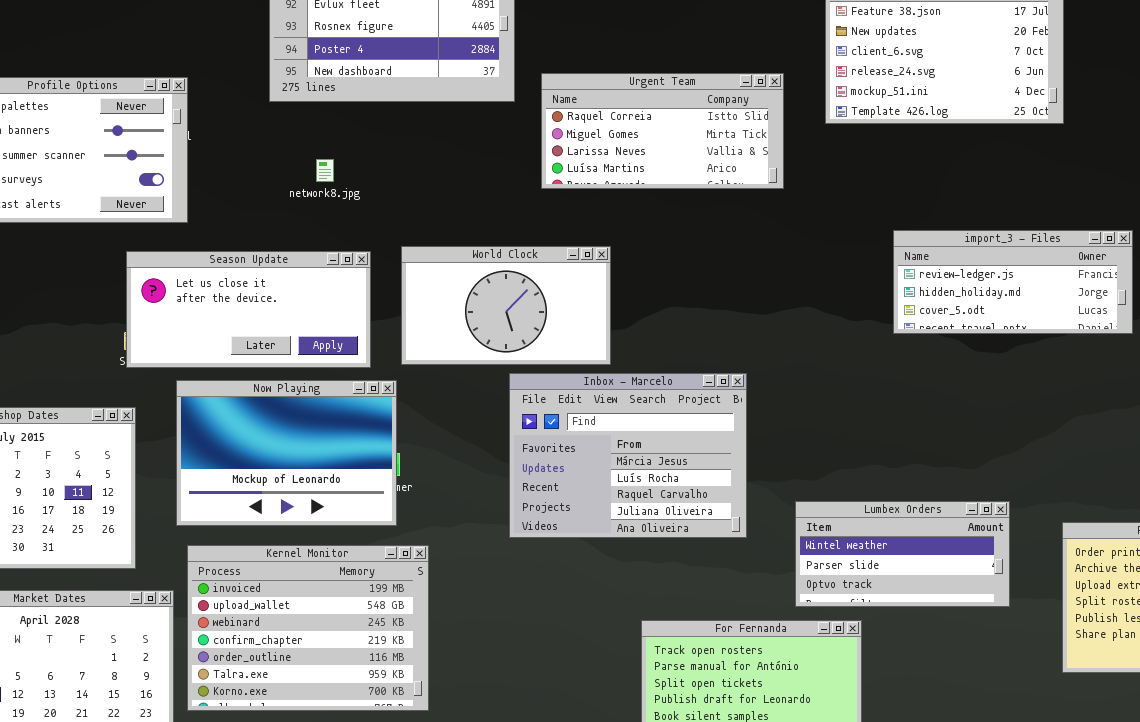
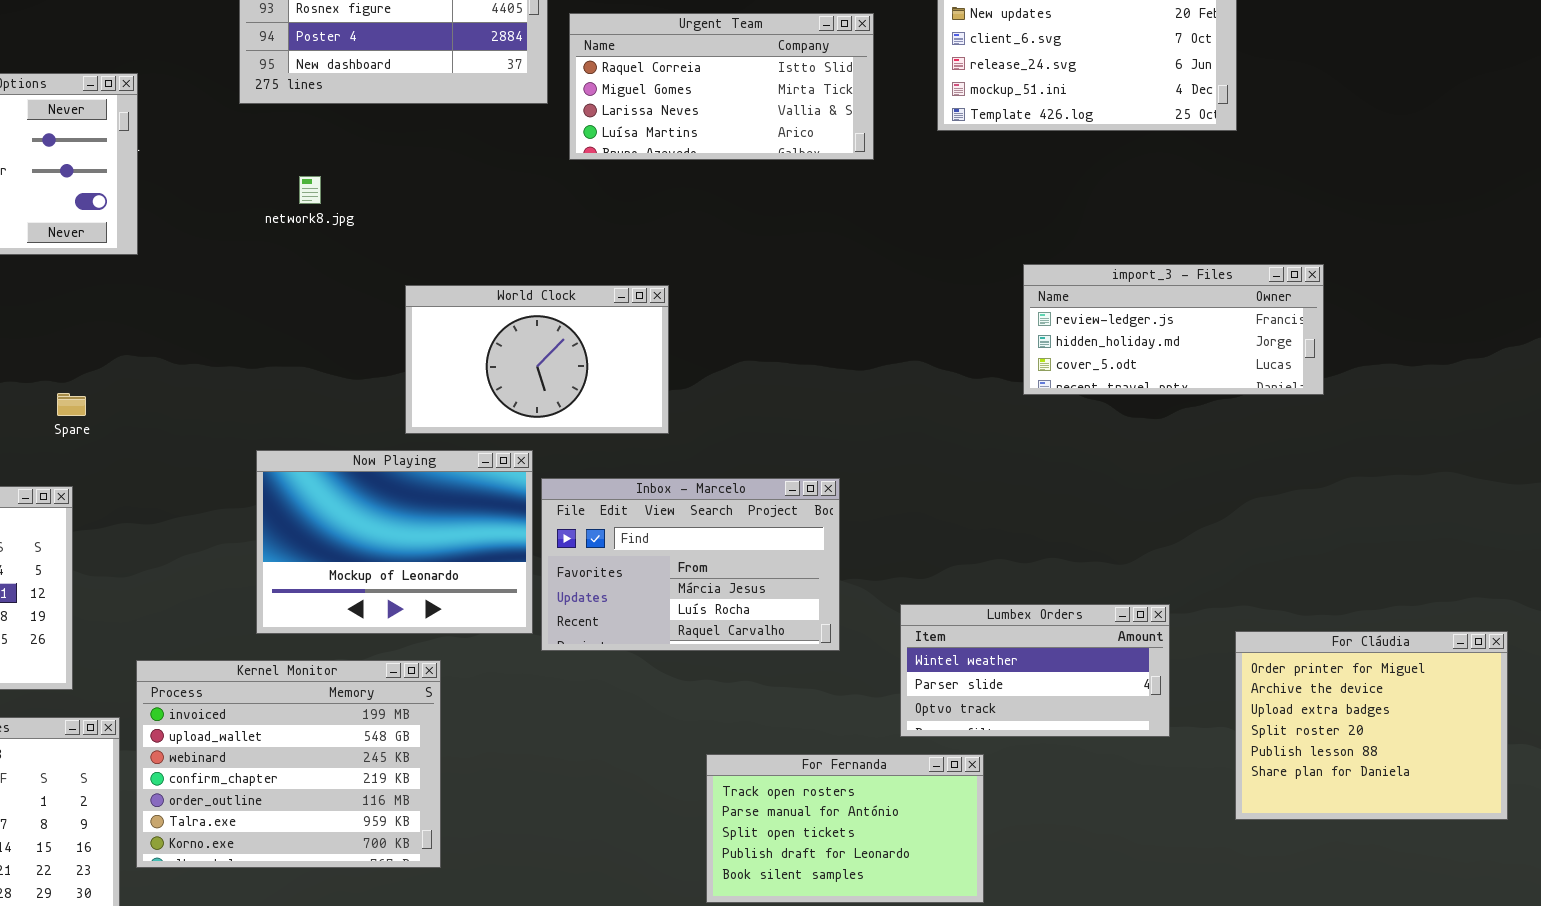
Urgent Team: [541,73,784,189] -> [569,13,874,160], moved
Season Update: [126,251,371,368] -> none, closed
Inbox - Marcelo: [509,373,747,538] -> [541,478,840,651], resized
Now Playing: [176,380,397,526] -> [256,450,533,634], moved

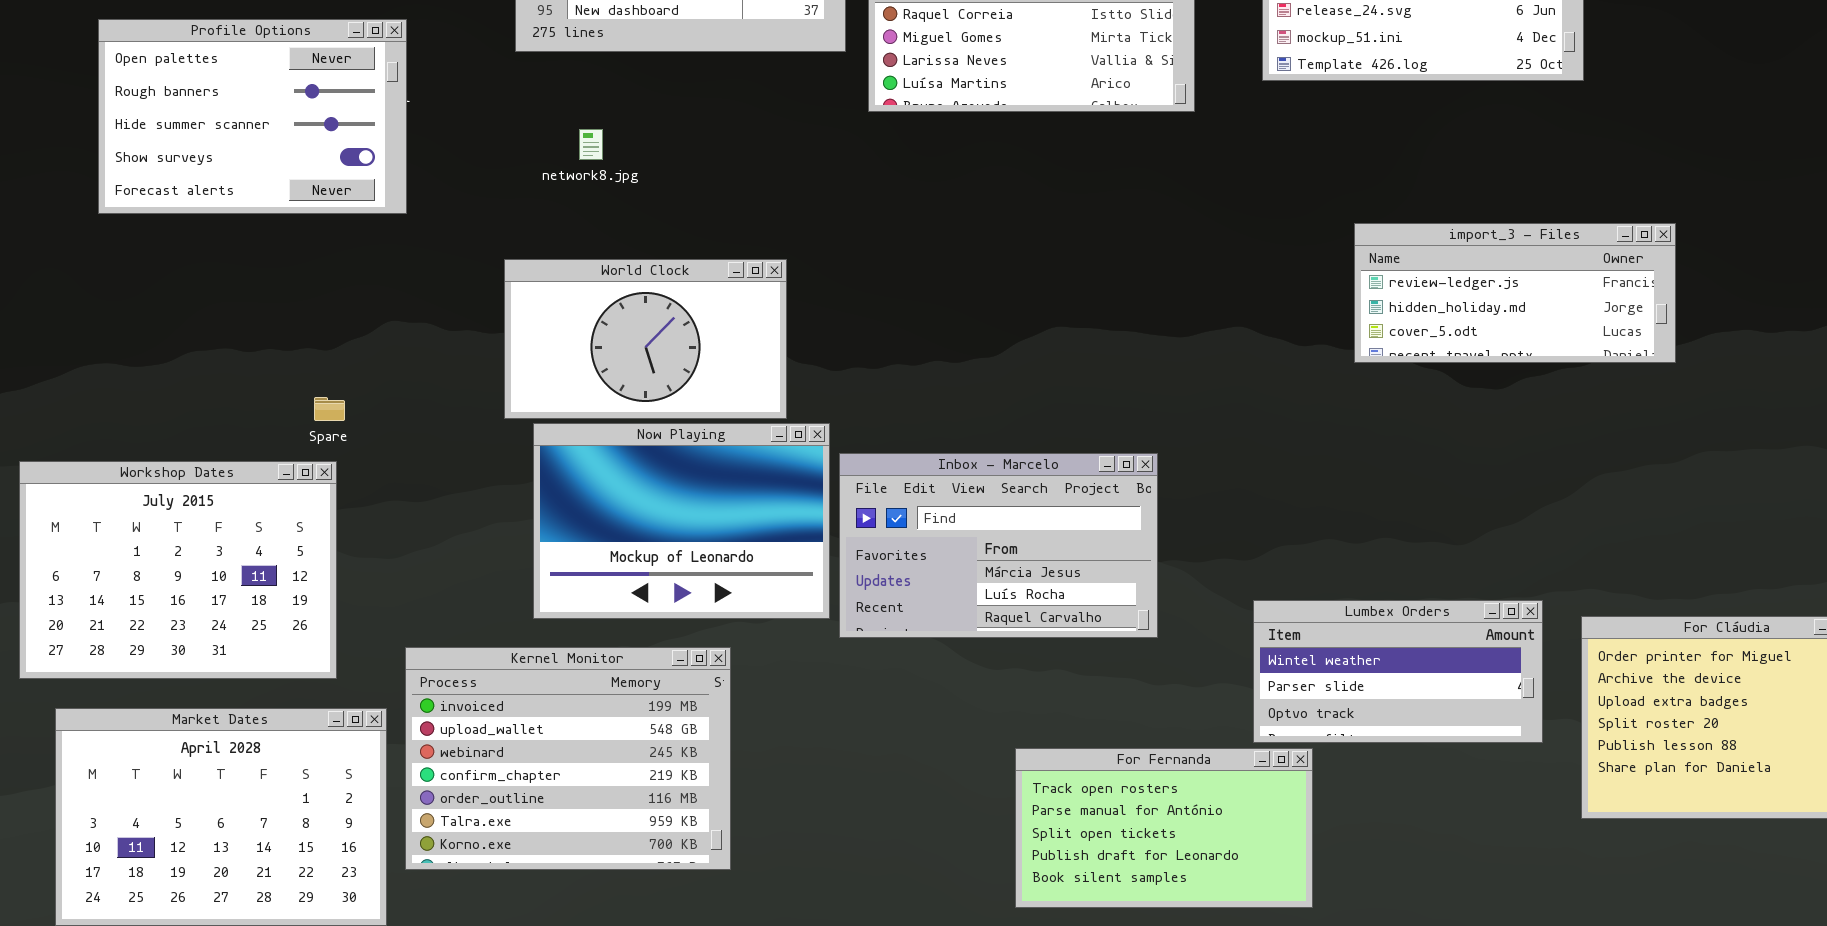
World Clock: [405,285,669,434] -> [504,259,787,419], moved
Spare: [57,393,86,416] -> [314,397,345,421], moved
Lumbex Orders: [900,604,1170,737] -> [1253,600,1543,743], moved

